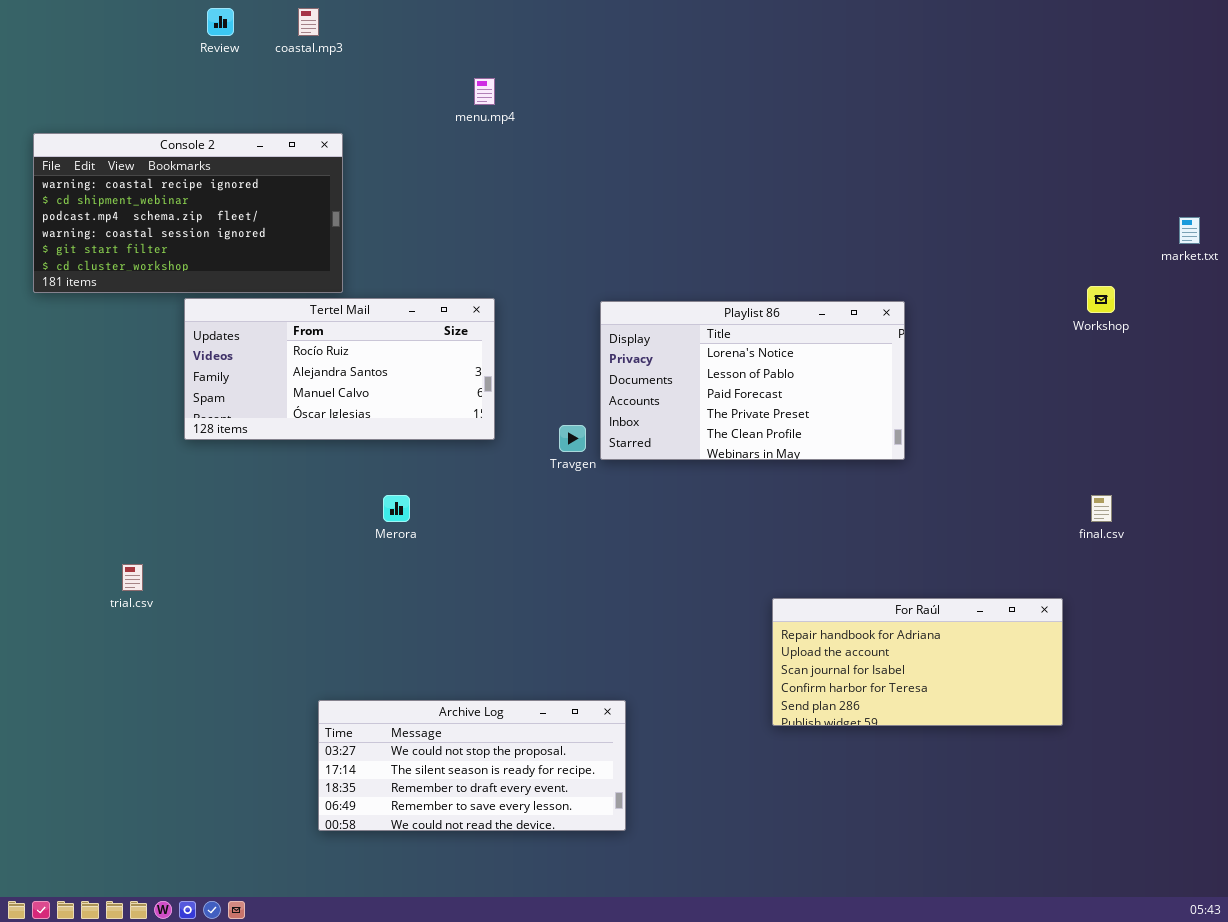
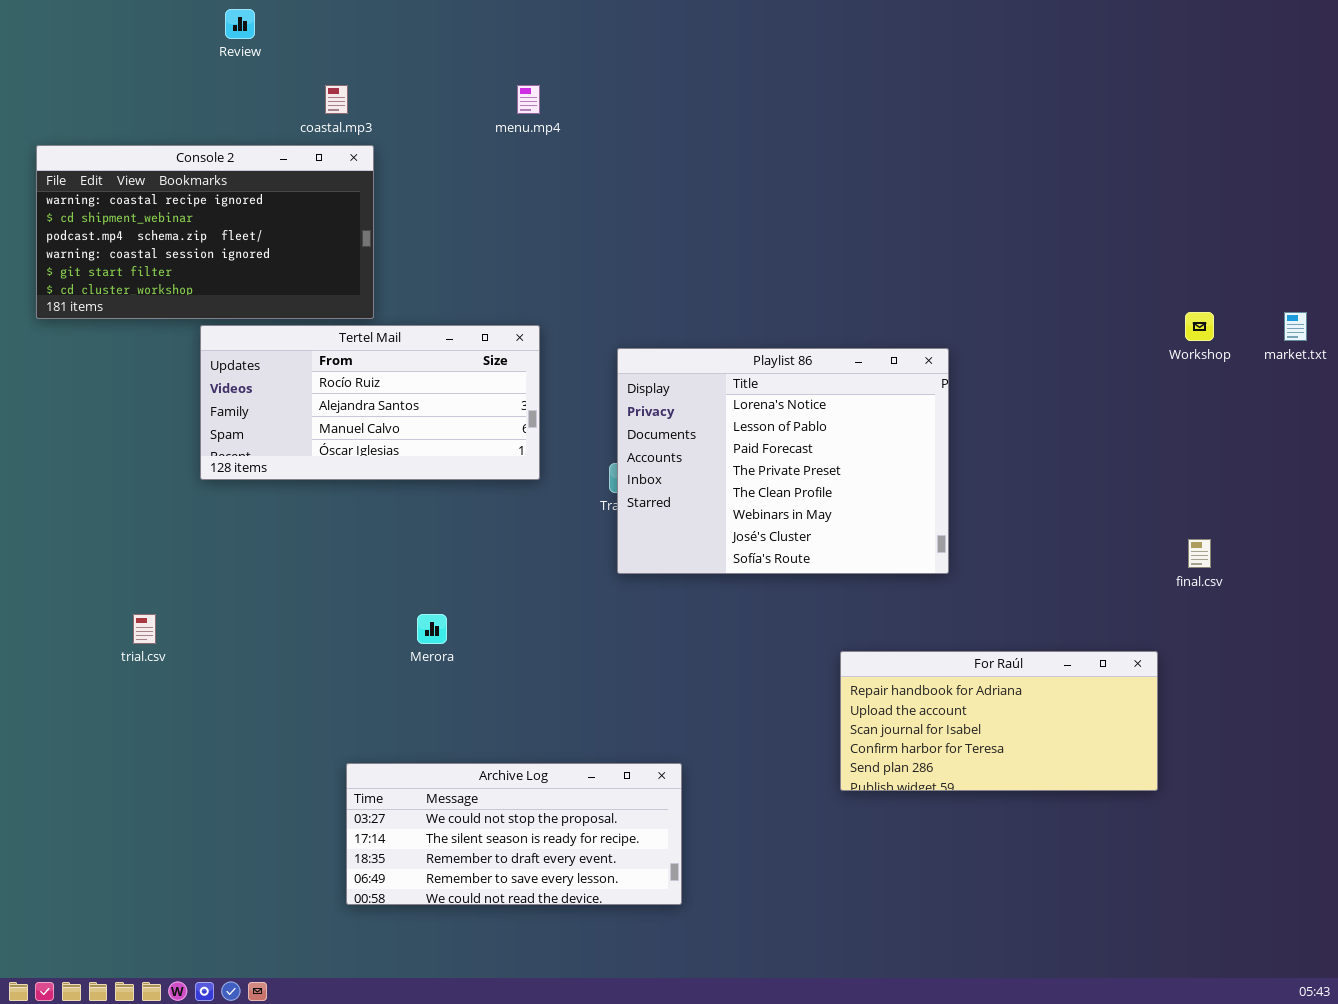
coastal.mp3: [298,8,319,36] -> [325,85,348,114], moved
market.txt: [1179,217,1200,244] -> [1284,312,1307,341], moved
Playlist 86: [600,301,905,460] -> [617,348,949,574], moved, resized
Merora: [383,495,410,522] -> [417,614,447,644], moved

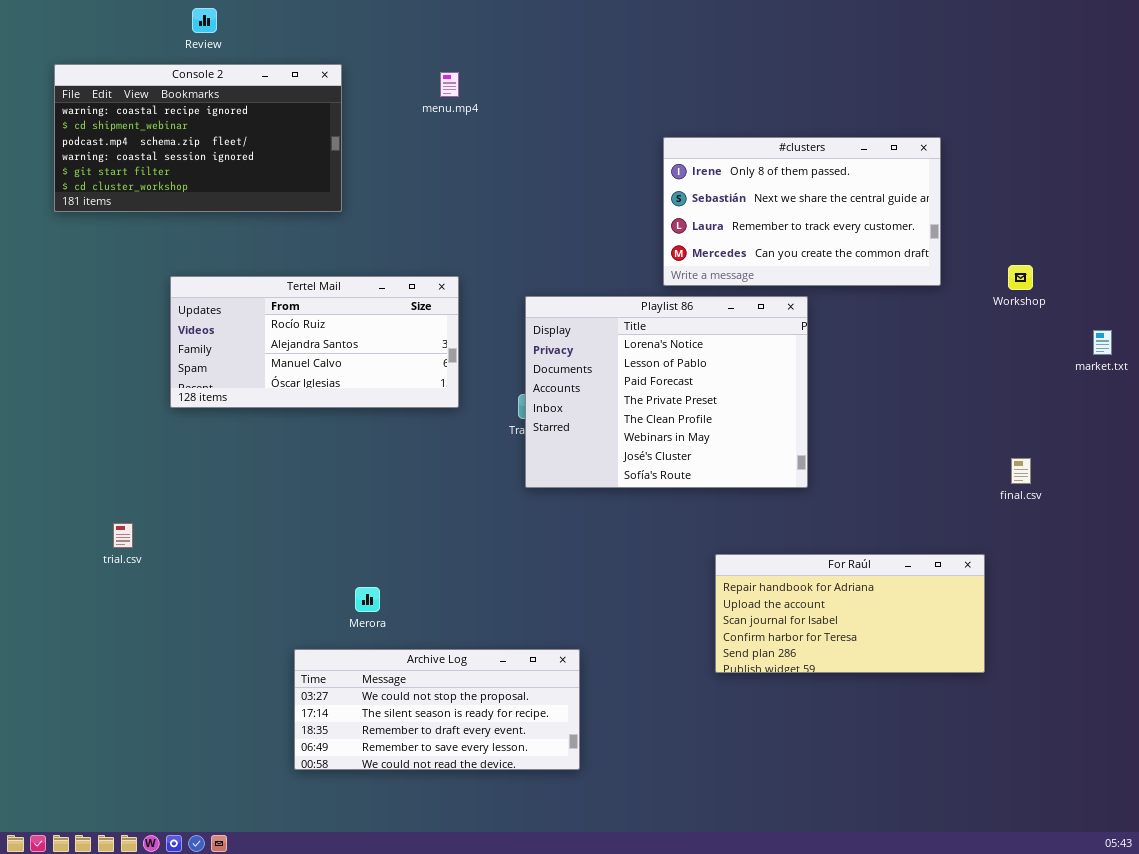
Console 2: [36,145,374,319] -> [54,64,342,212], moved
#clusters: none -> [663,137,941,286], opened
market.txt: [1284,312,1307,341] -> [1093,330,1112,355], moved
Merora: [417,614,447,644] -> [355,587,380,612], moved

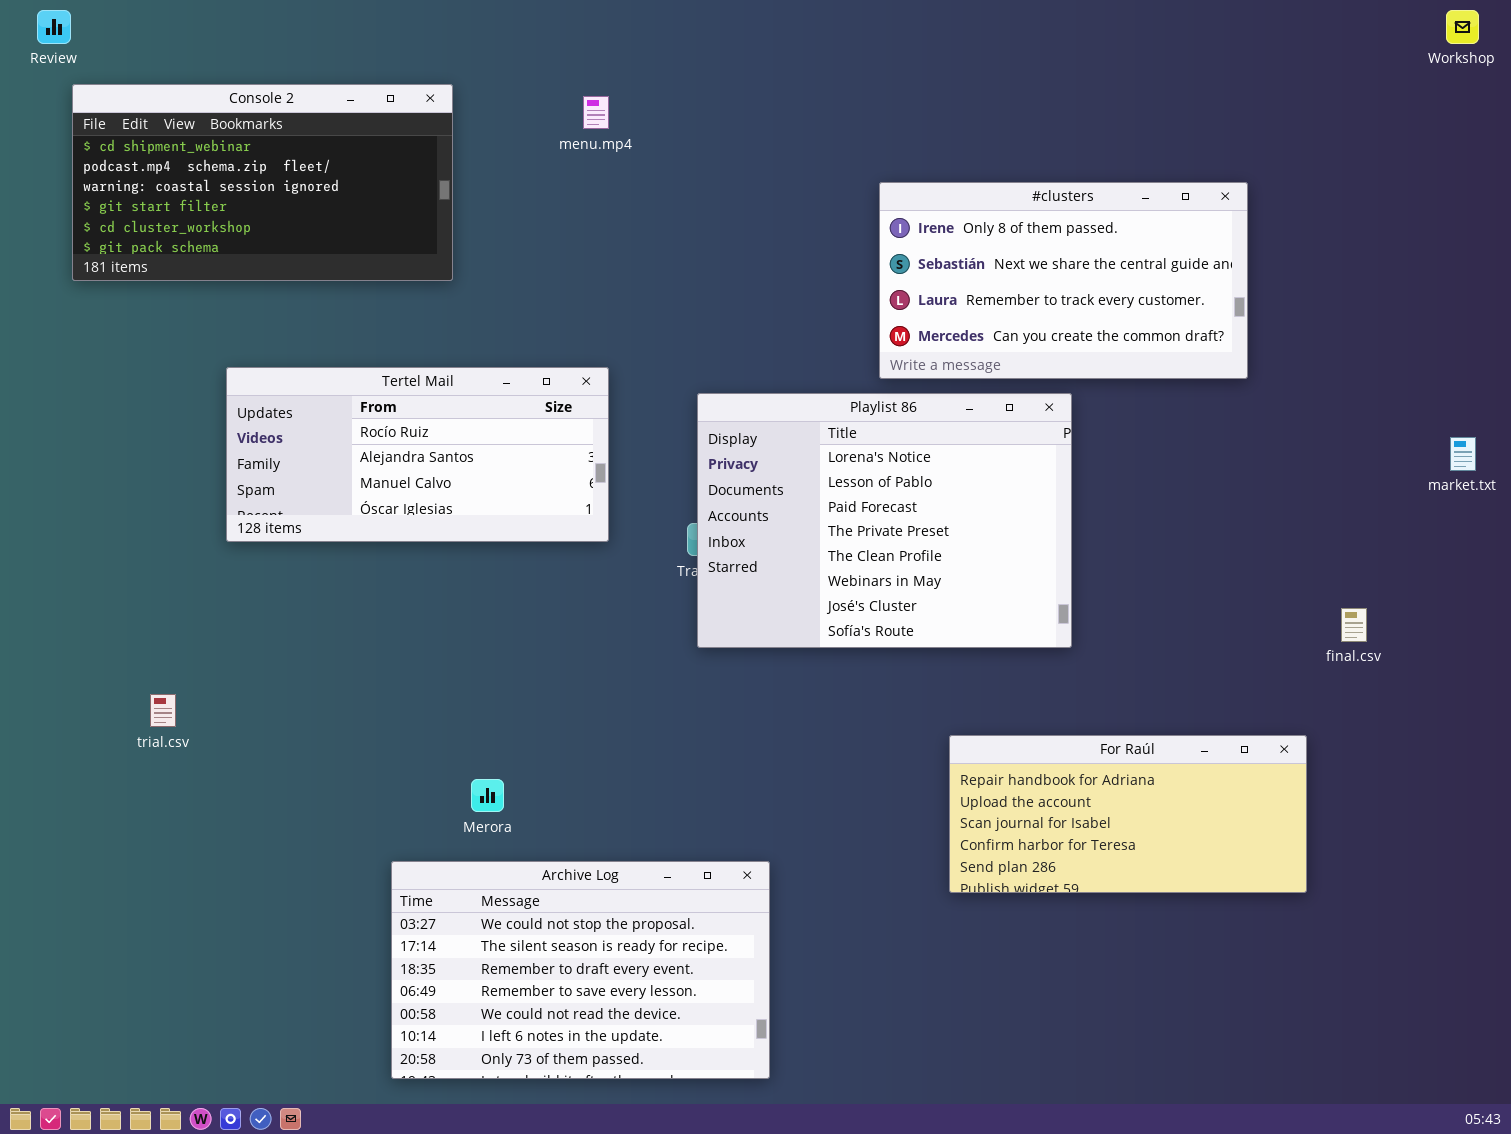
Review: [192,8,217,33] -> [37,10,71,44], moved
Console 2: [54,64,342,212] -> [72,84,453,281], scrolled down 1 row
Workshop: [1008,265,1033,290] -> [1446,10,1479,44], moved
Archive Log: [294,649,580,770] -> [391,861,770,1079], resized

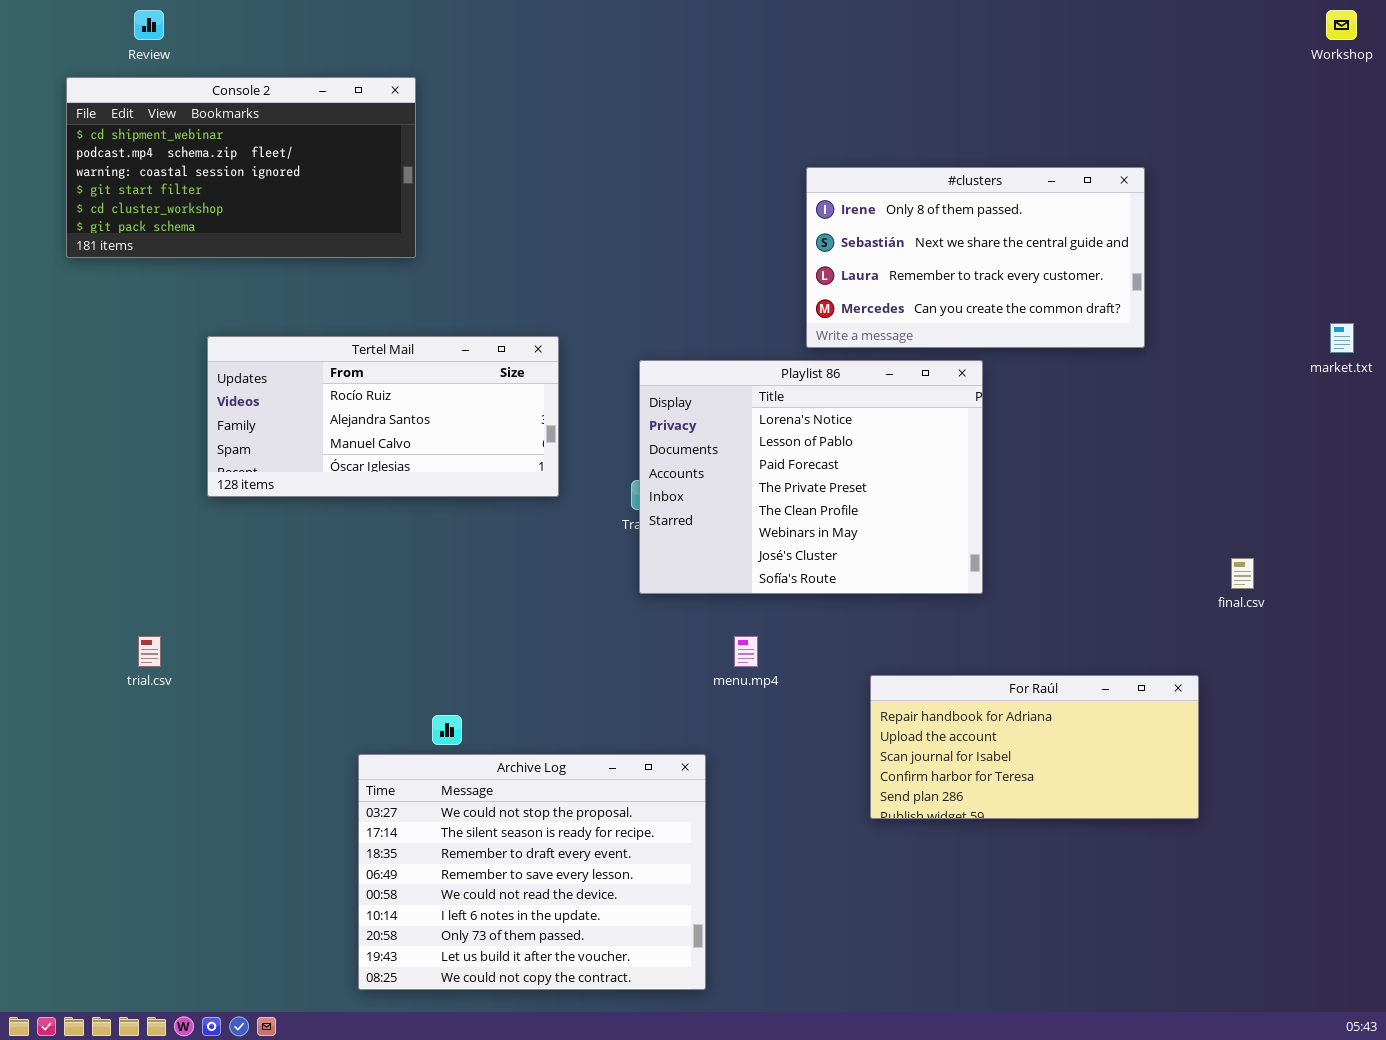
Review: [37,10,71,44] -> [134,10,164,40], moved
menu.mp4: [583,96,609,129] -> [734,636,758,667], moved
market.txt: [1450,437,1476,471] -> [1330,323,1354,353], moved
Archive Log: [391,861,770,1079] -> [358,754,706,990], resized

